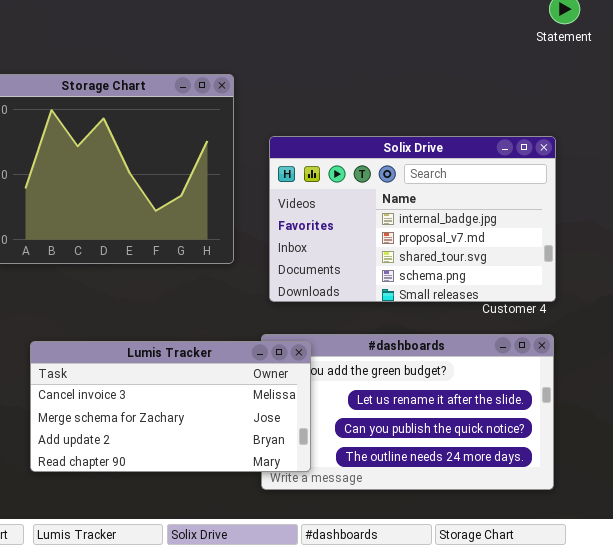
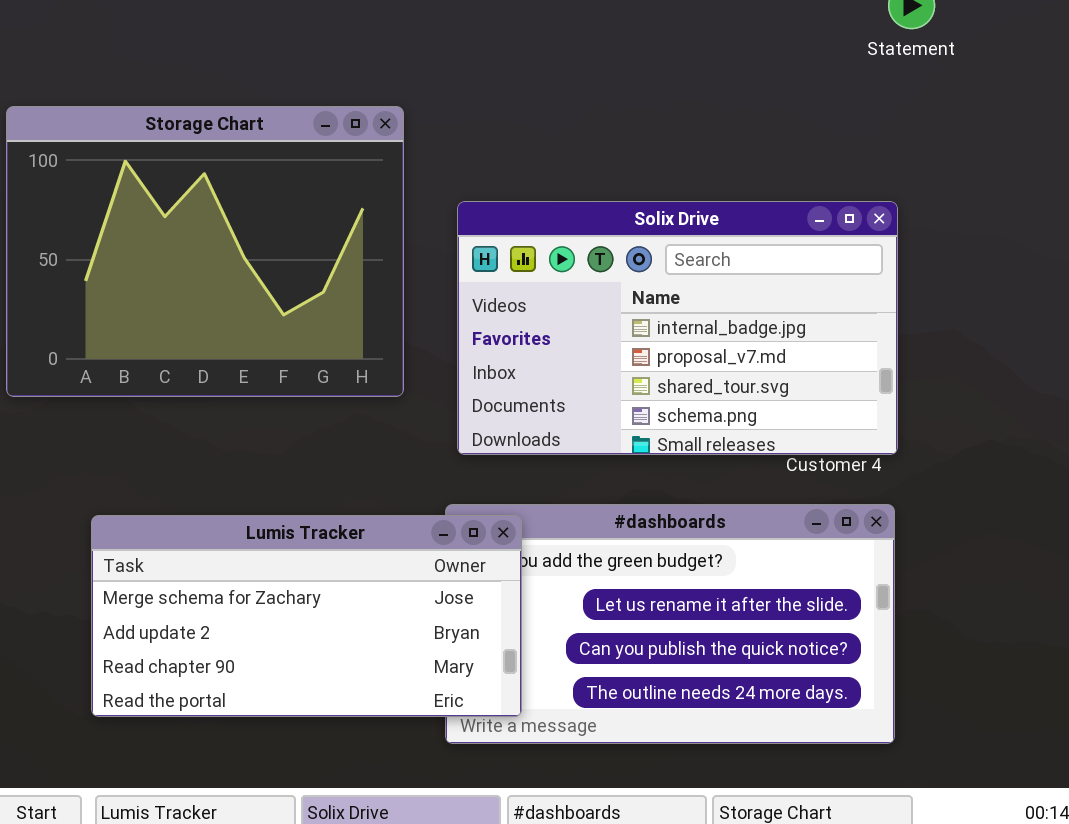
Lumis Tracker: [30,341,311,472] -> [91,515,522,717], scrolled down 1 row

